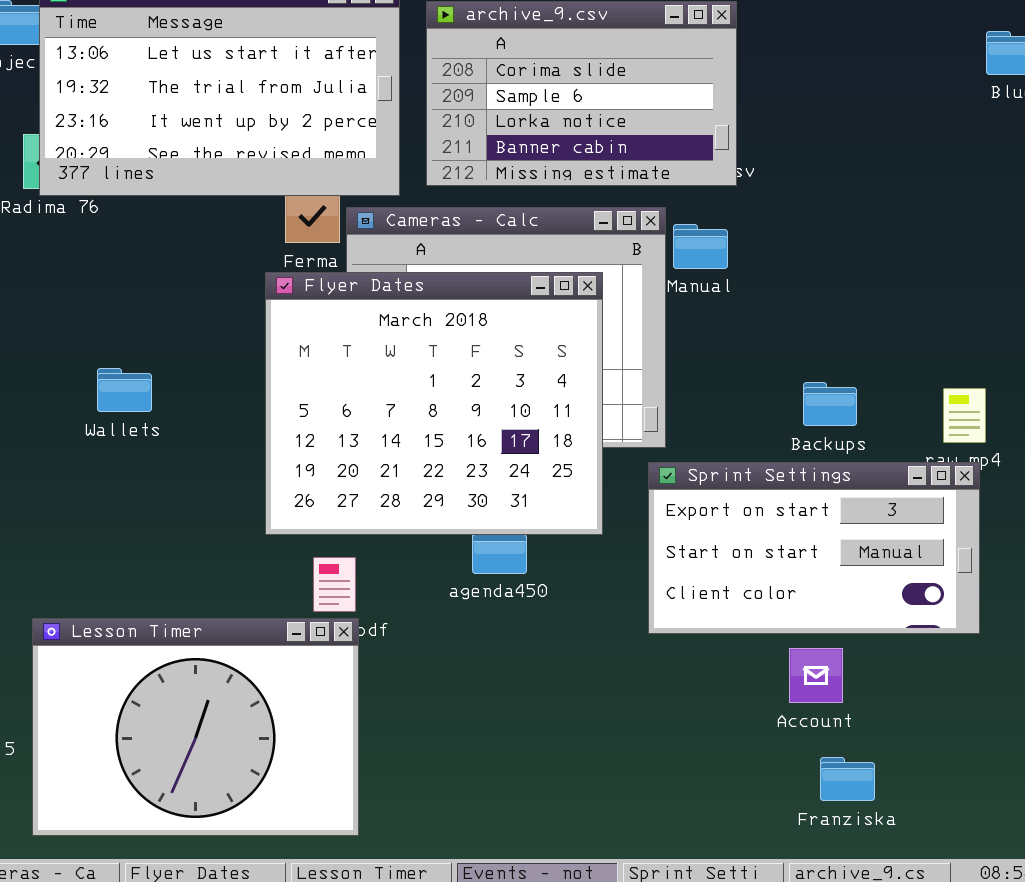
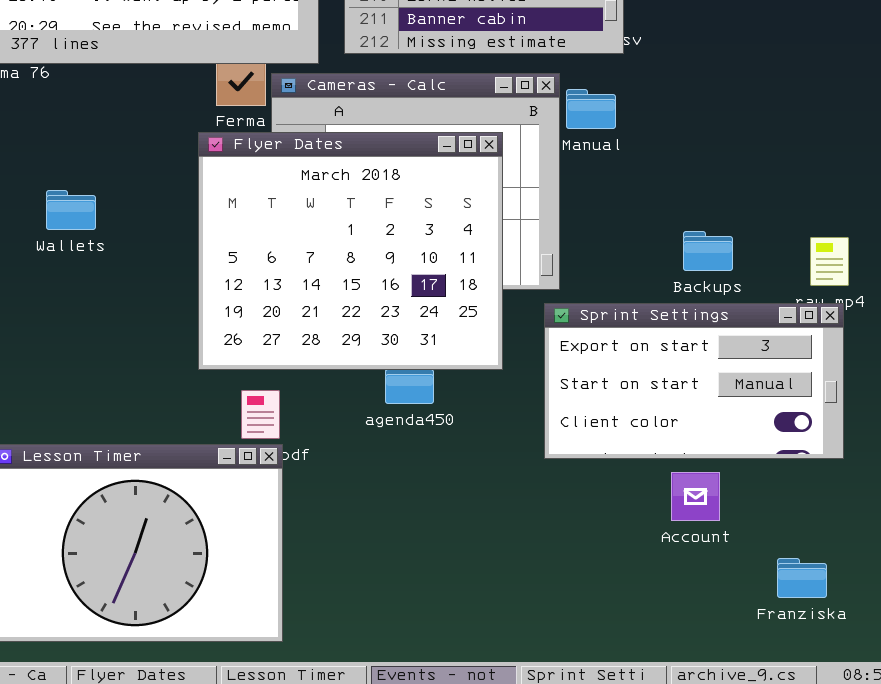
Wallets: [97,368,152,412] -> [46,190,96,230], moved
Franziska: [820,757,875,801] -> [777,558,827,598], moved

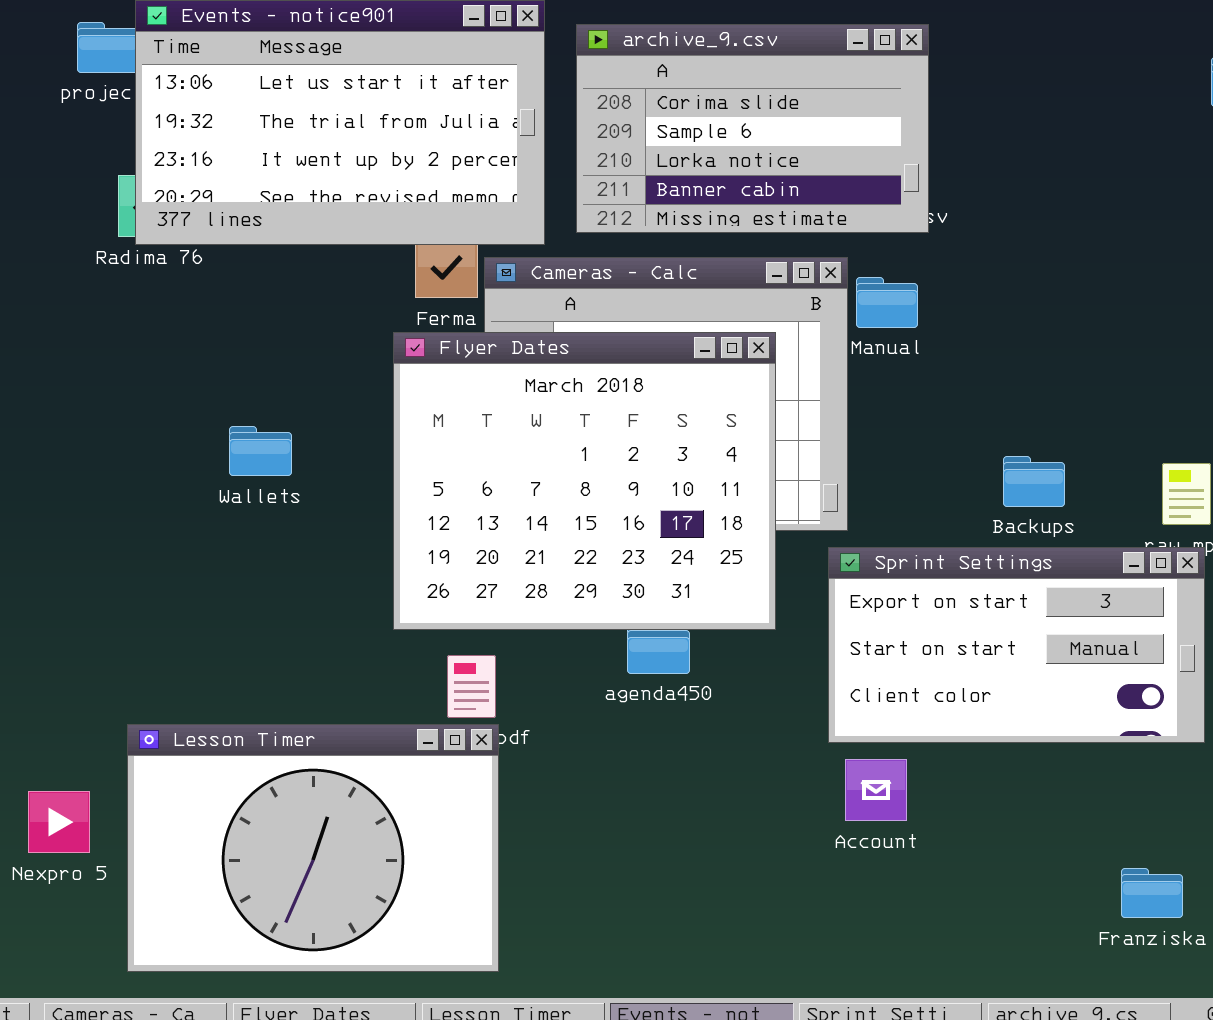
Wallets: [46,190,96,230] -> [229,426,292,476], moved
Account: [671,472,720,521] -> [845,759,907,821], moved

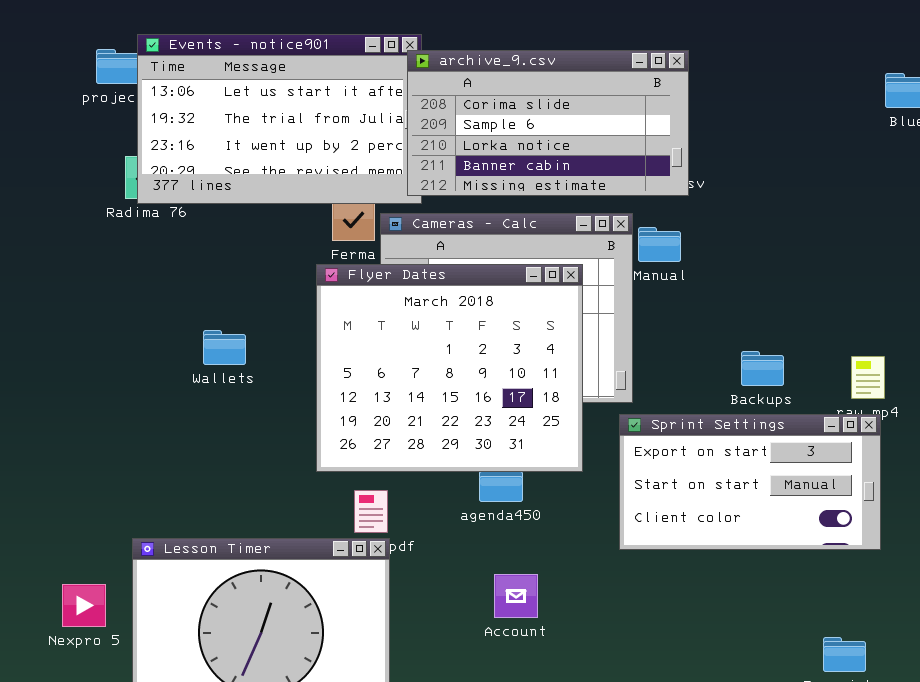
archive_9.csv: [576,24,929,233] -> [407,50,689,196], resized
Account: [845,759,907,821] -> [494,574,538,618], moved

